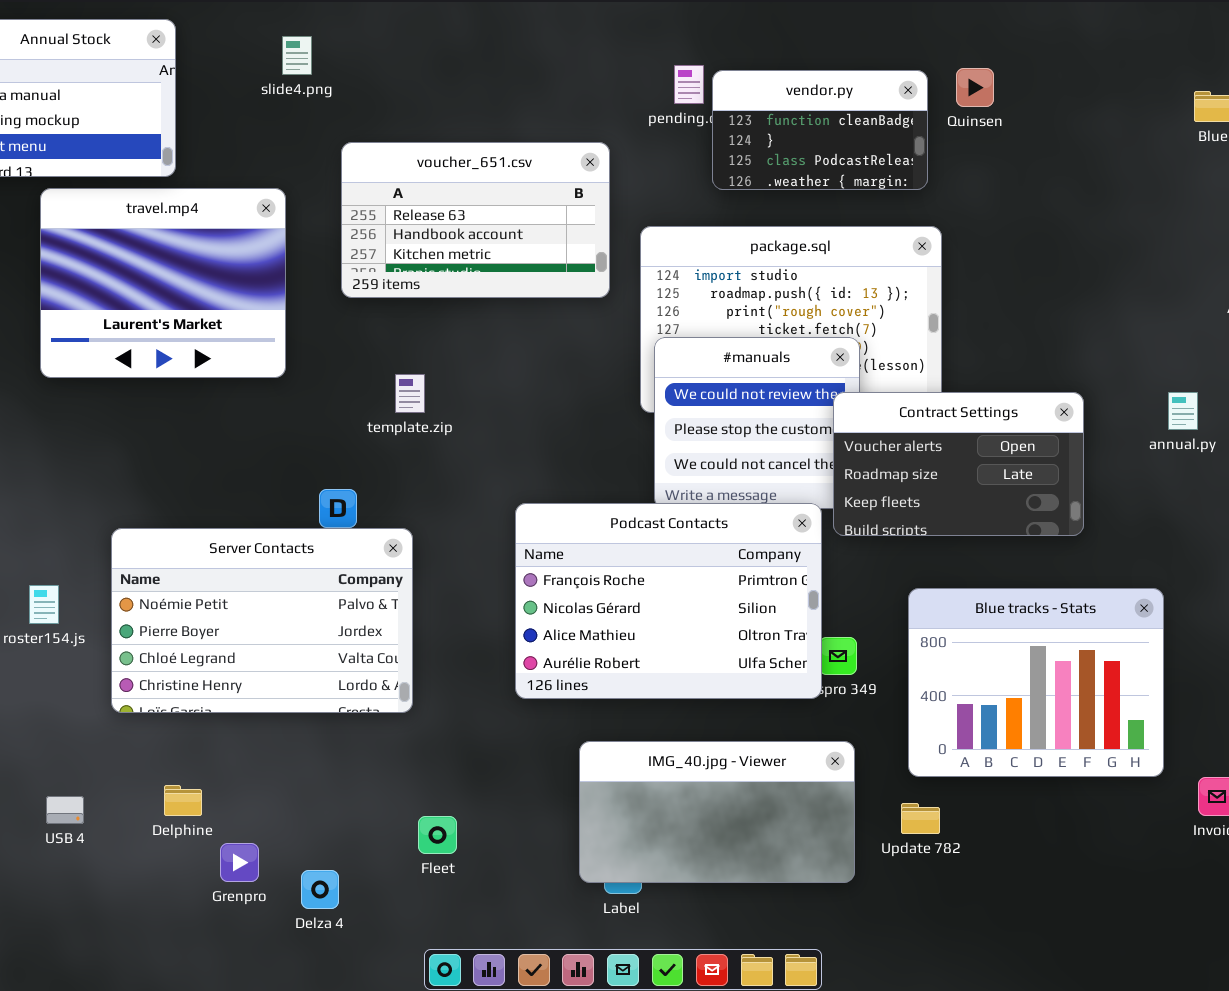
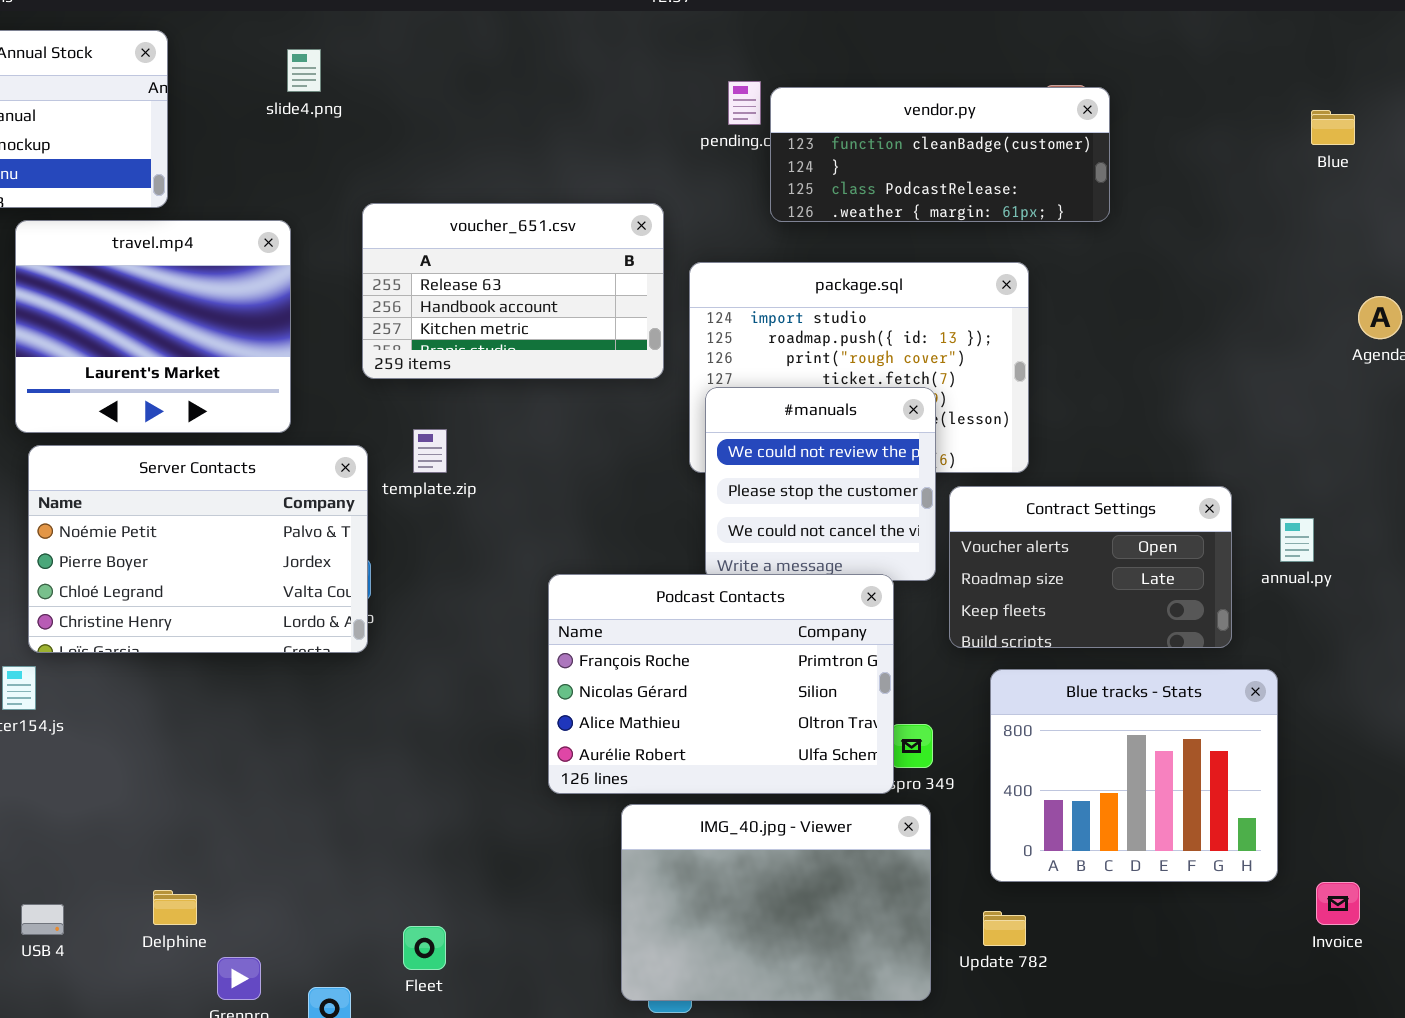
vendor.py: [712,70,928,190] -> [770,87,1110,222], resized
voucher_651.csv: [341,142,610,298] -> [362,203,664,379], moved
Contract Settings: [833,392,1084,536] -> [949,486,1232,648], moved
annual.py: [1168,392,1198,430] -> [1280,518,1314,562], moved
Server Contacts: [111,528,413,713] -> [28,445,368,653], moved
IMG_40.jpg - Viewer: [579,741,855,883] -> [621,804,931,1001], resized
Fleet: [418,816,457,854] -> [403,926,446,970], moved

